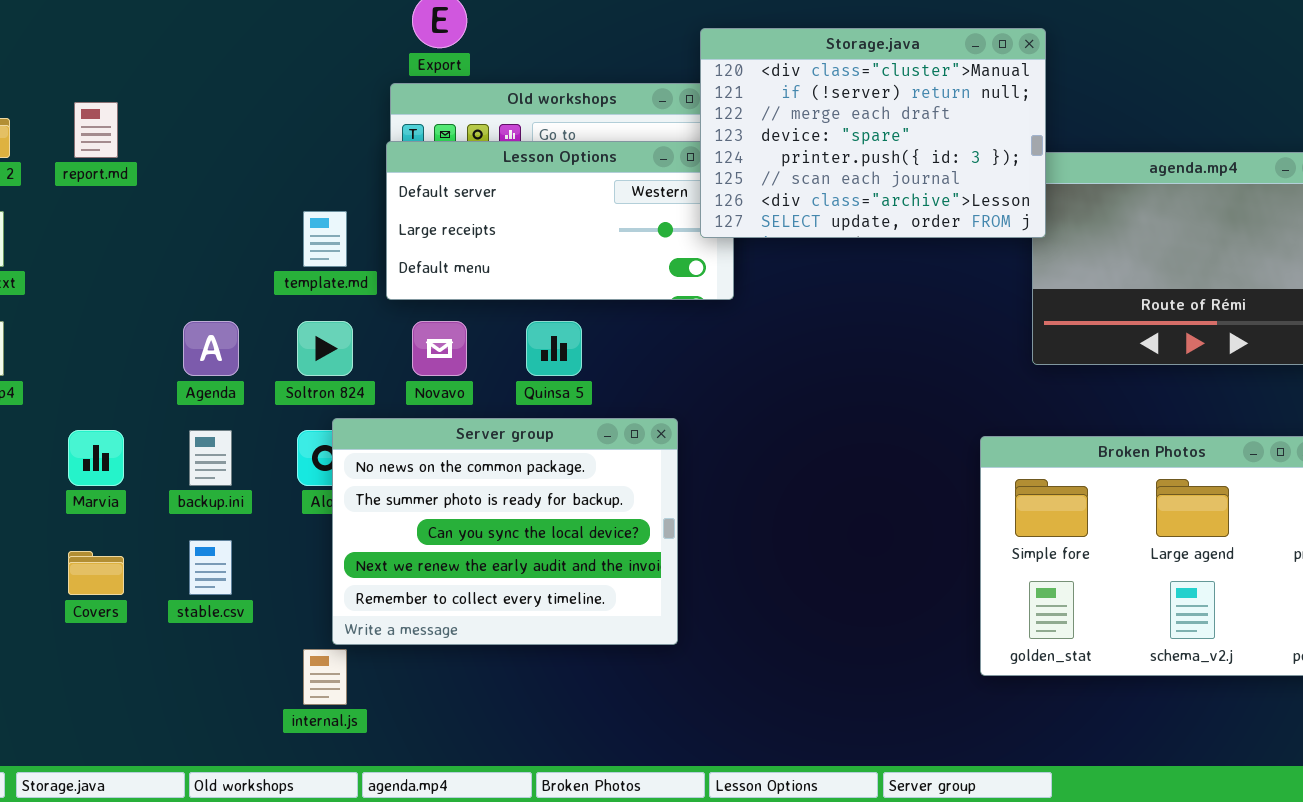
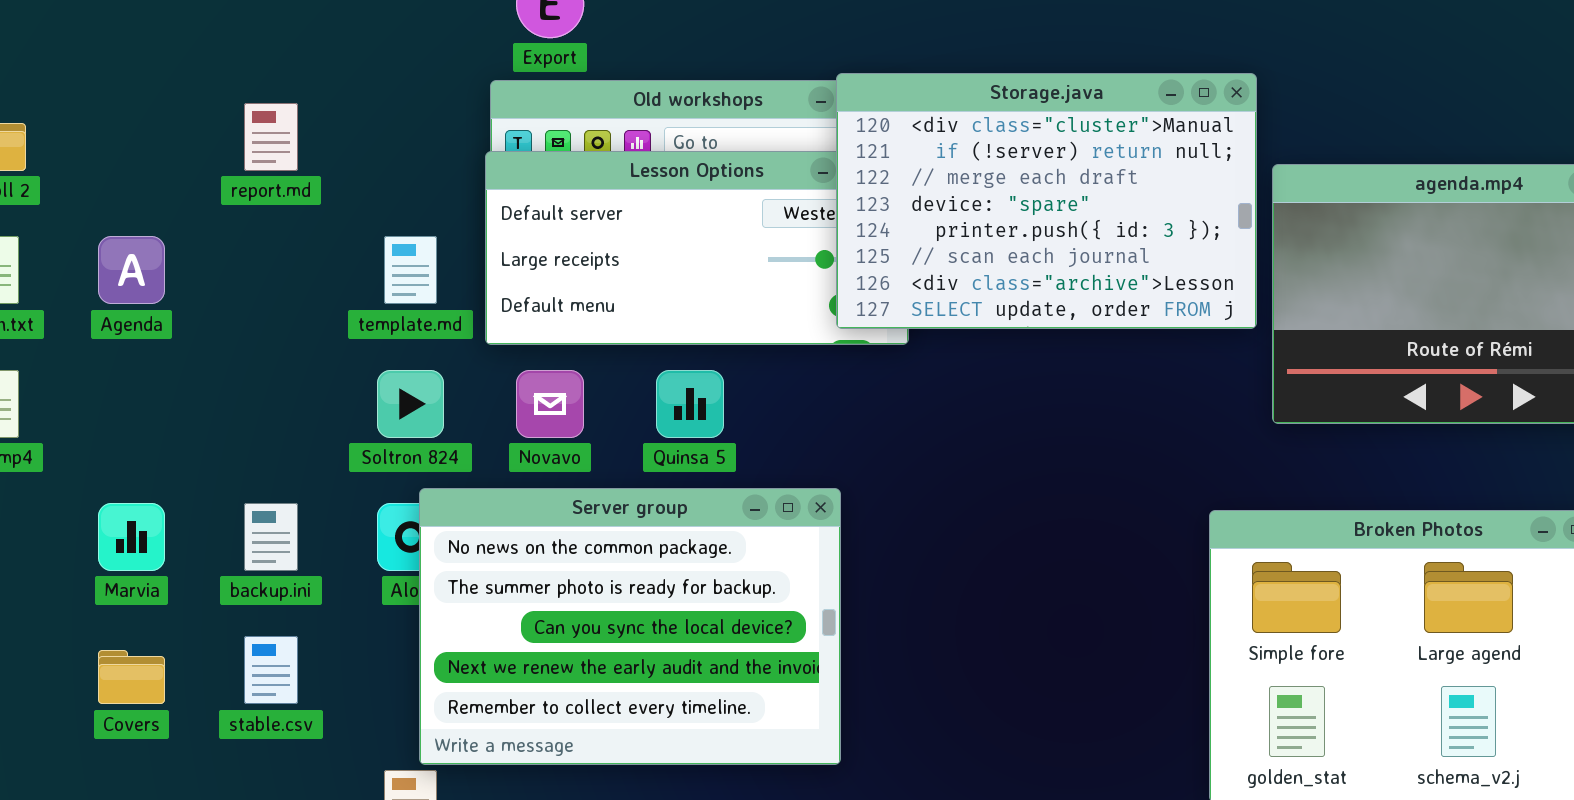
Storage.java: [700,28,1046,238] -> [836,73,1257,329], moved
report.md: [74,102,118,158] -> [244,103,298,171], moved
Agenda: [183,321,239,376] -> [98,236,165,304], moved

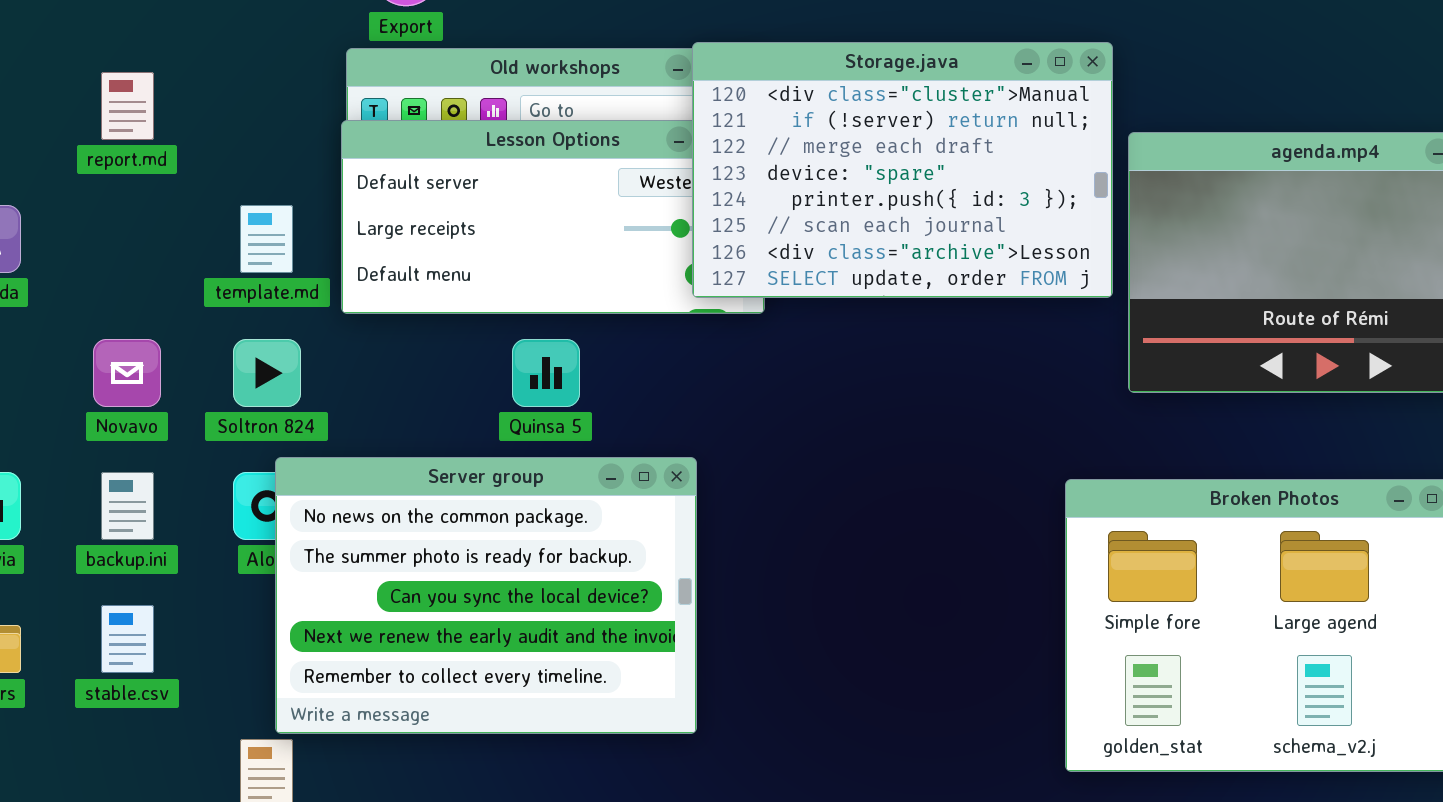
Novavo: [516,370,584,438] -> [93,339,161,407], moved

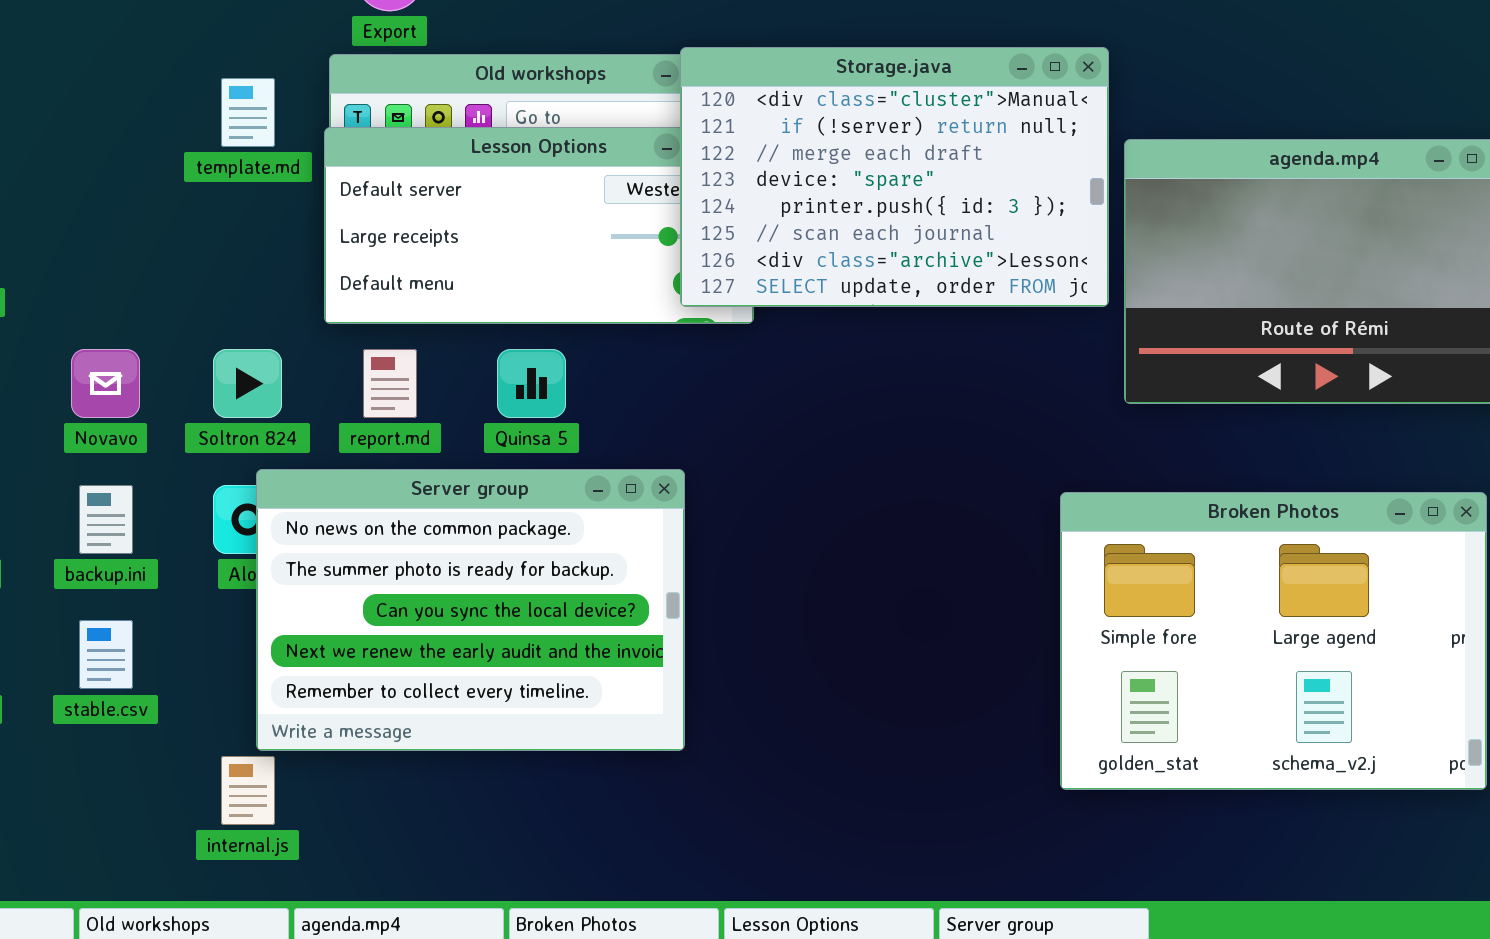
report.md: [101,72,154,140] -> [363,349,417,418], moved
template.md: [240,205,293,273] -> [221,78,275,147], moved

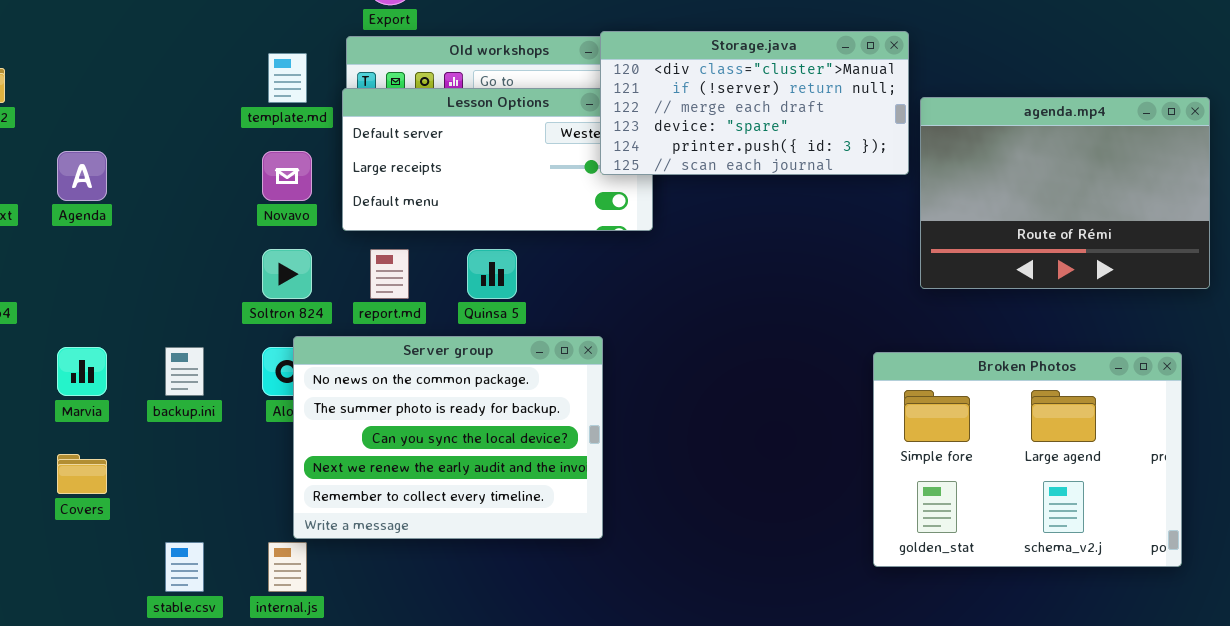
Storage.java: [680,47,1109,307] -> [600,31,909,175], resized
Novavo: [71,349,140,418] -> [262,151,312,201], moved
stable.csv: [79,620,133,689] -> [165,542,204,592], moved

